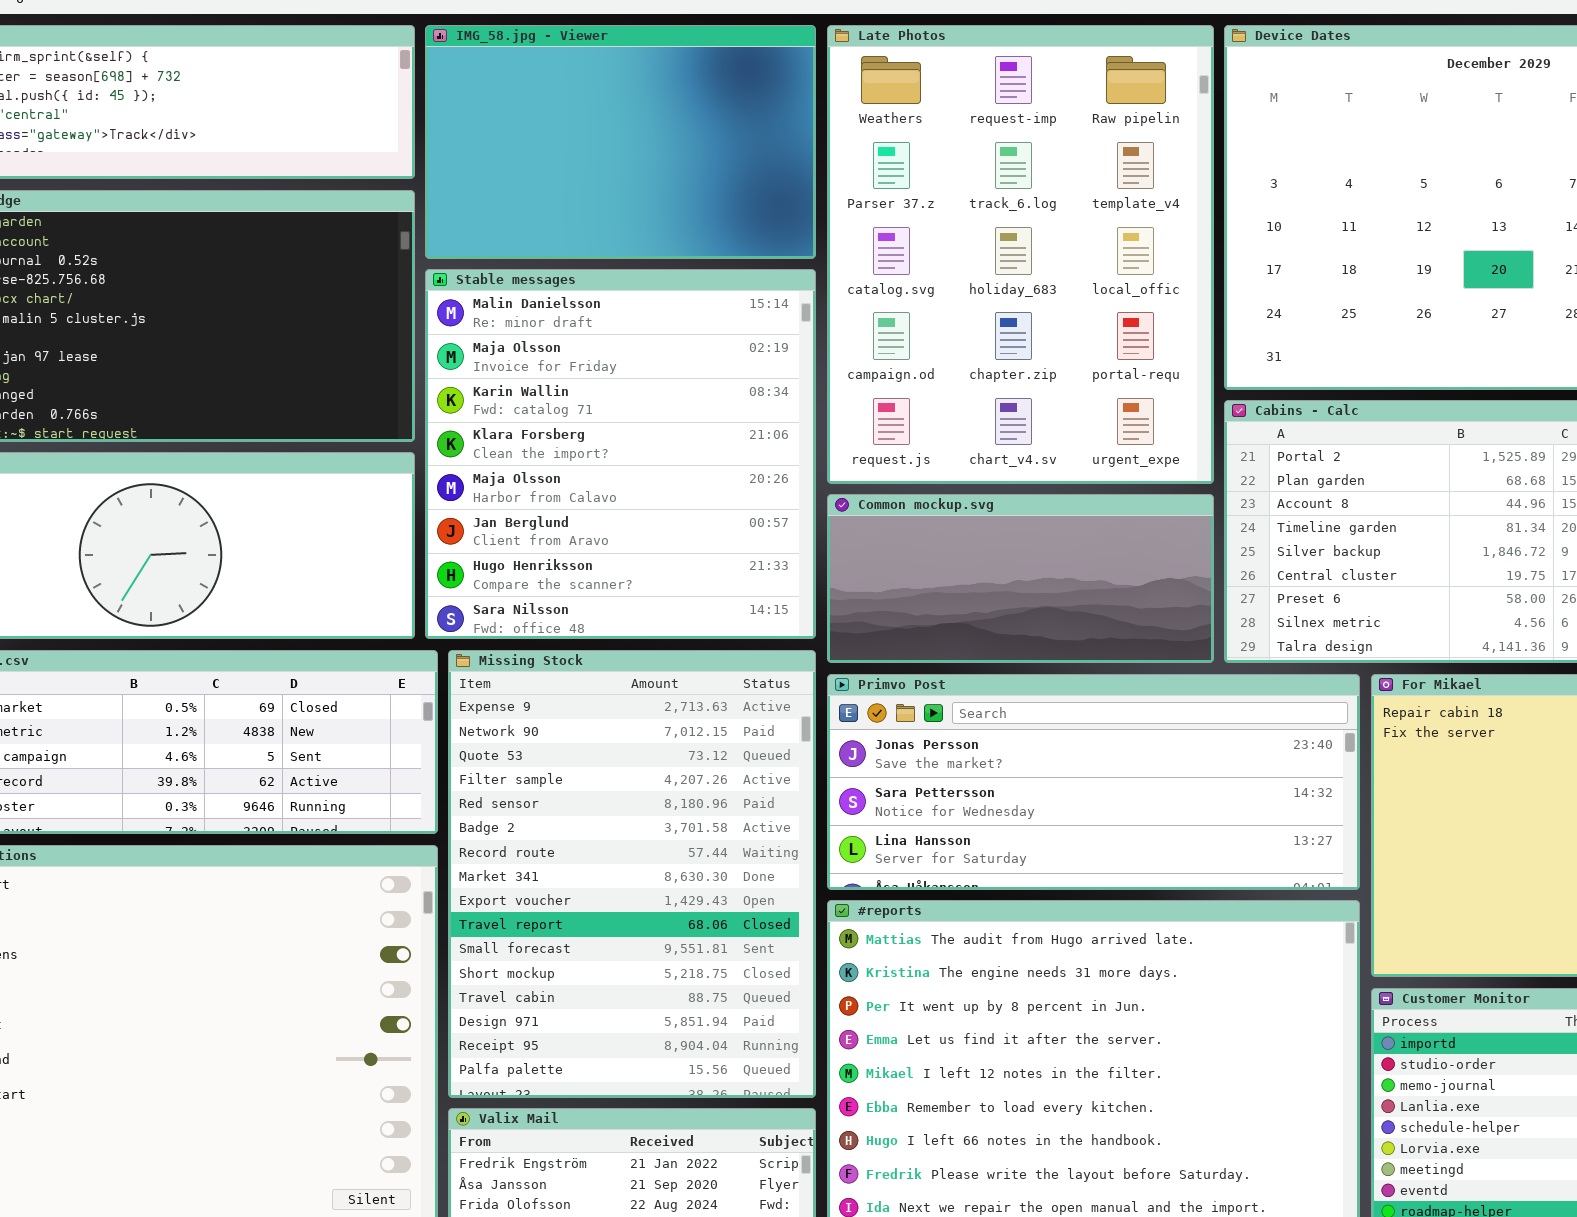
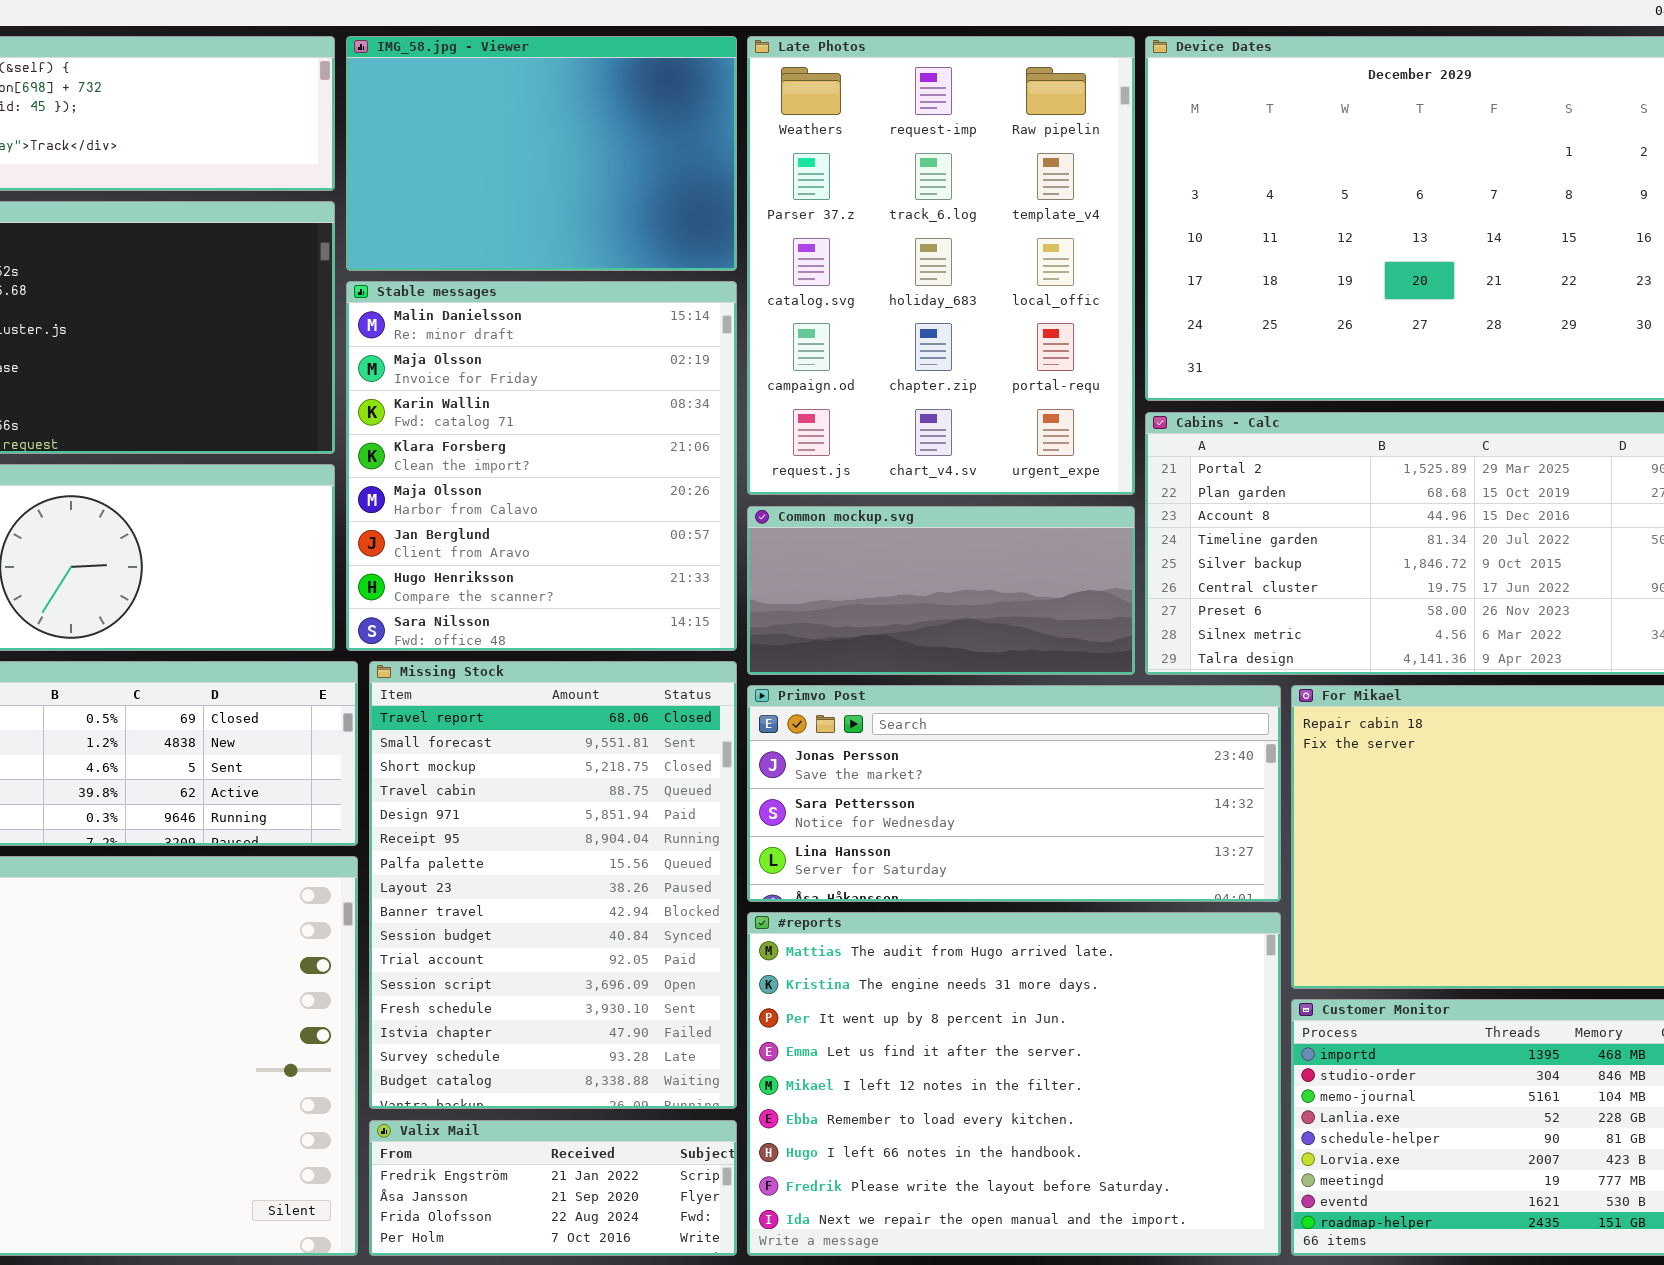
Missing Stock: [448,650,816,1098] -> [369,661,737,1109], scrolled down 9 rows

